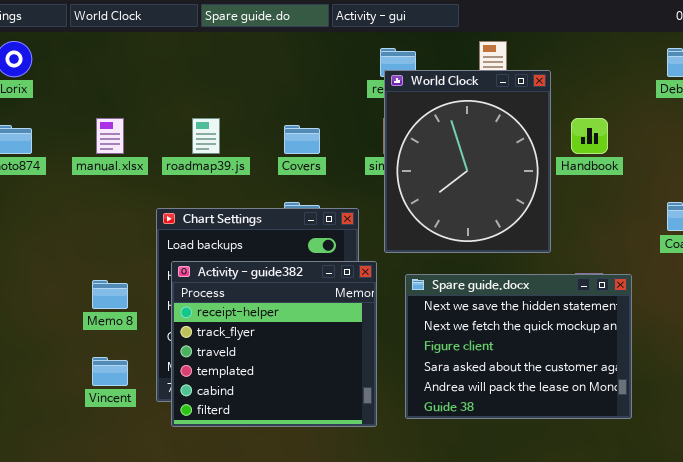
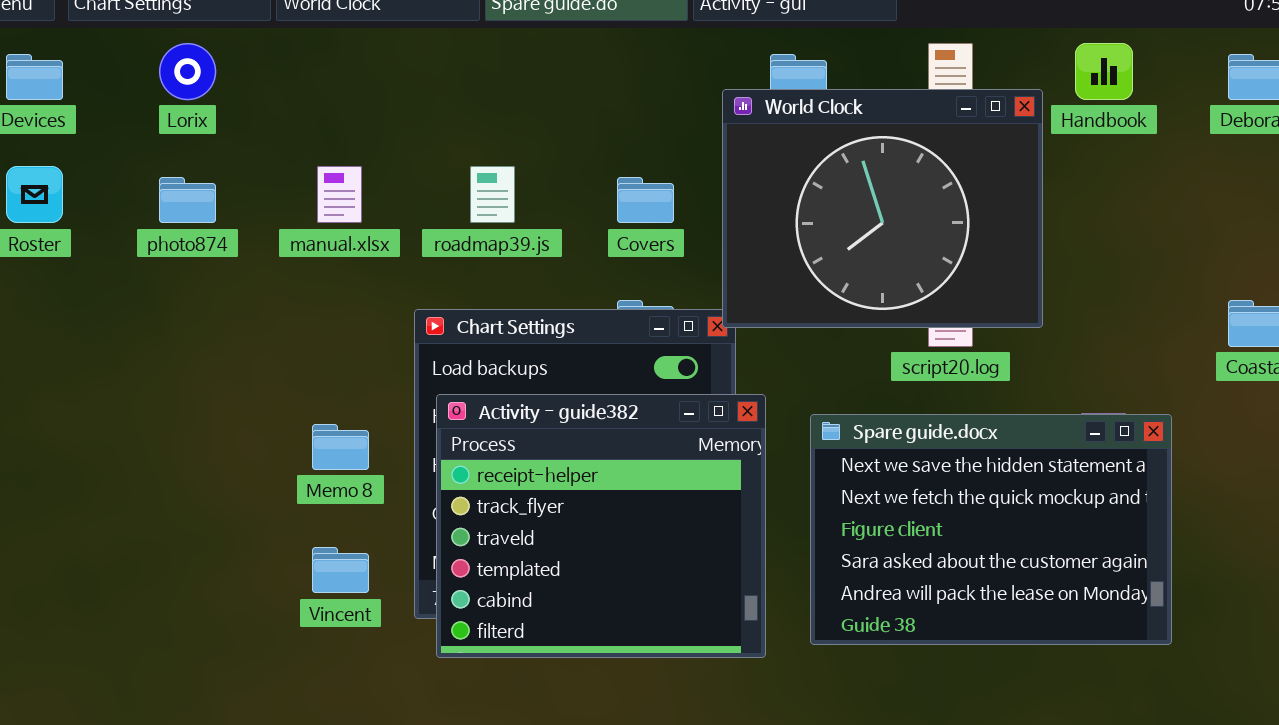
World Clock: [384,70,551,253] -> [722,89,1043,328], resized
Handbook: [571,118,608,154] -> [1075,43,1133,100], moved

